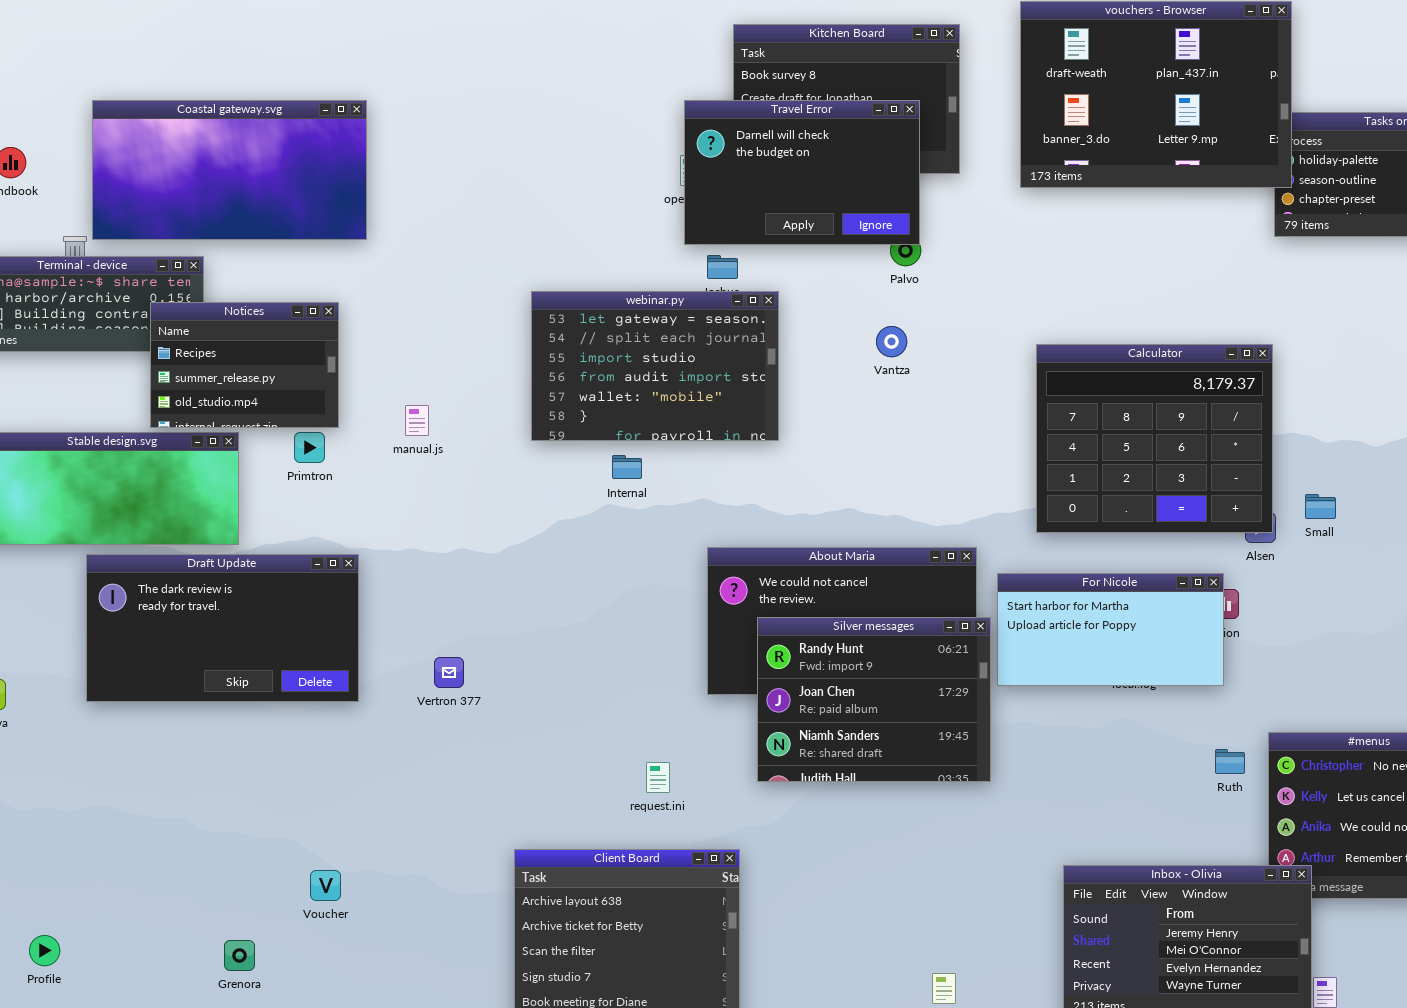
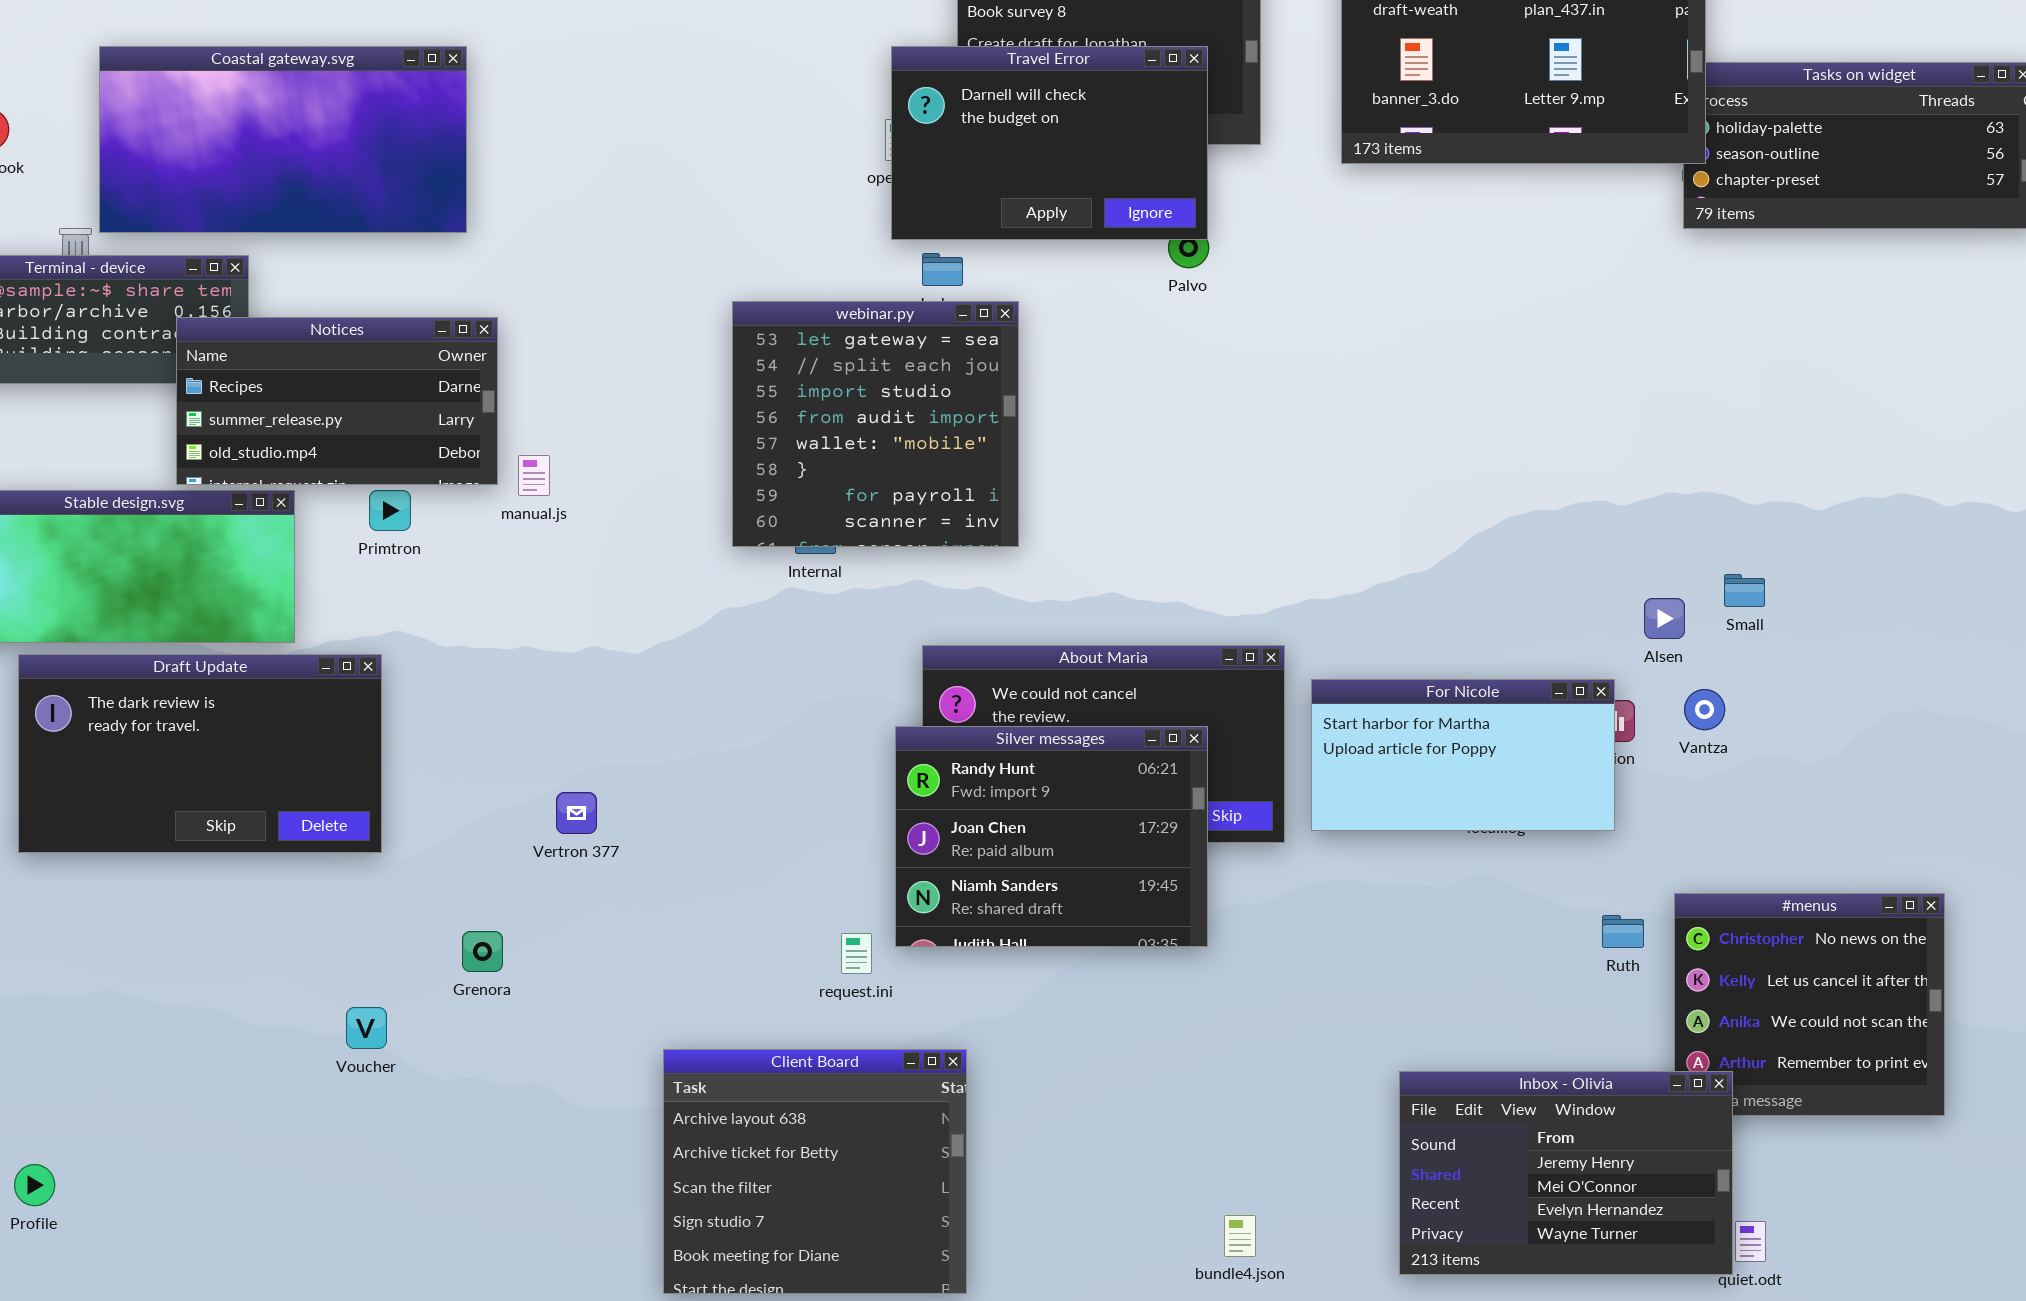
webinar.py: [531,291,779,441] -> [732,301,1019,547], resized
Notices: [150,302,339,428] -> [176,317,498,485], resized
Vantza: [876,326,907,357] -> [1684,689,1725,730], moved
Calculator: [1036,344,1273,533] -> none, closed
Draft Update: [86,554,359,702] -> [18,654,382,853], moved
Silver messages: [757,617,991,782] -> [895,726,1208,947], moved
Voucher: [310,870,341,901] -> [346,1007,387,1049], moved
Grenora: [224,940,255,971] -> [462,931,503,972], moved

